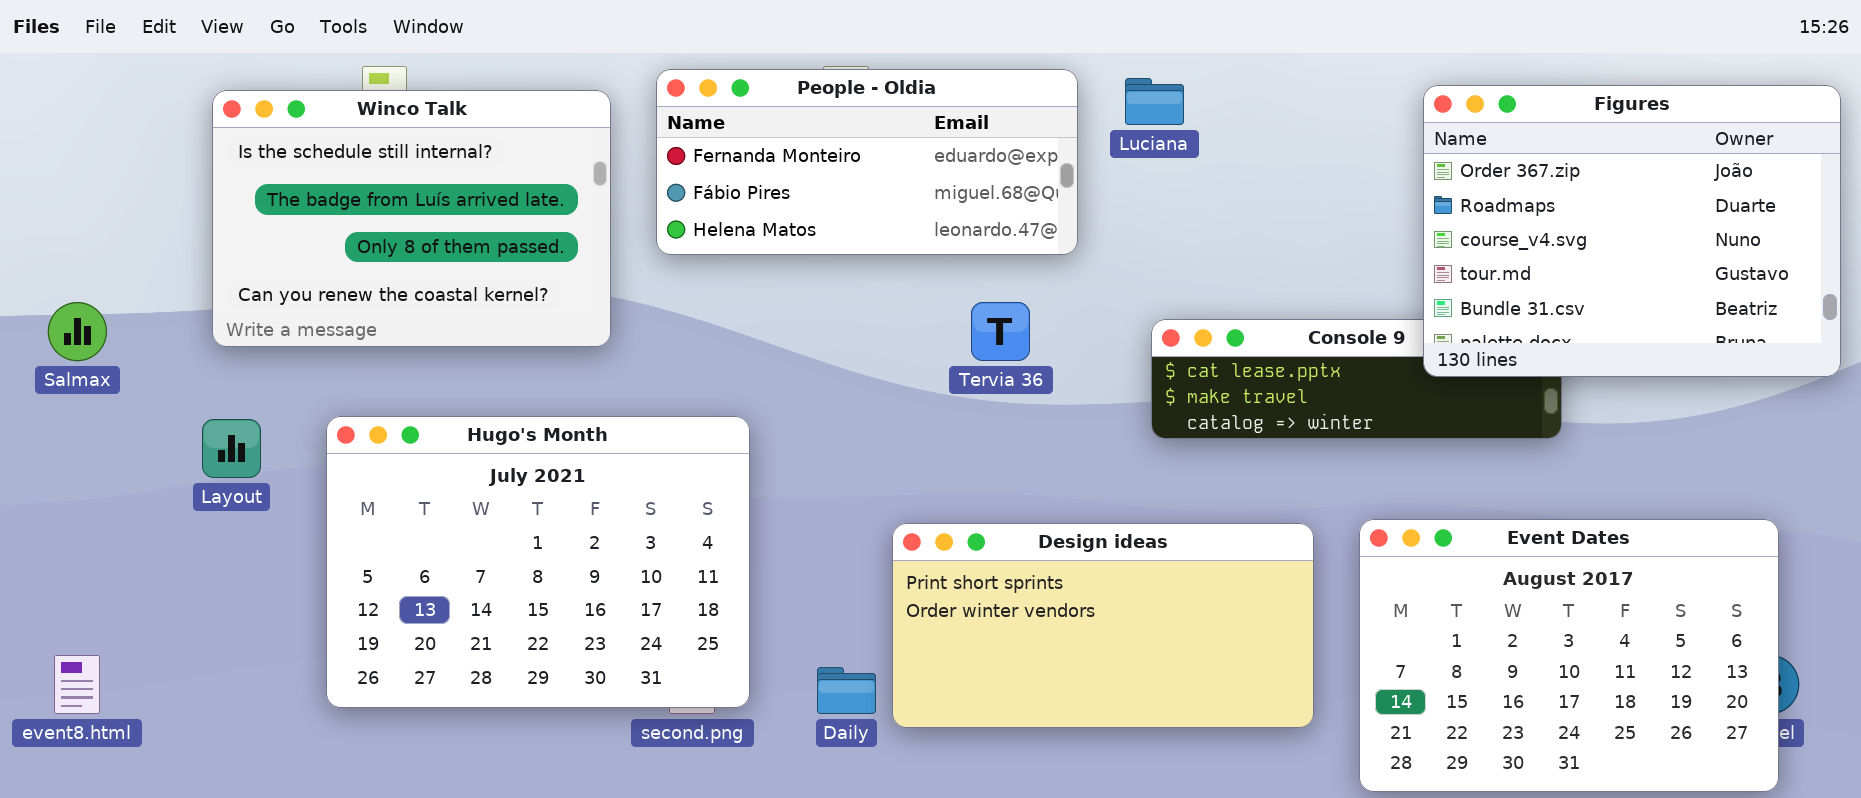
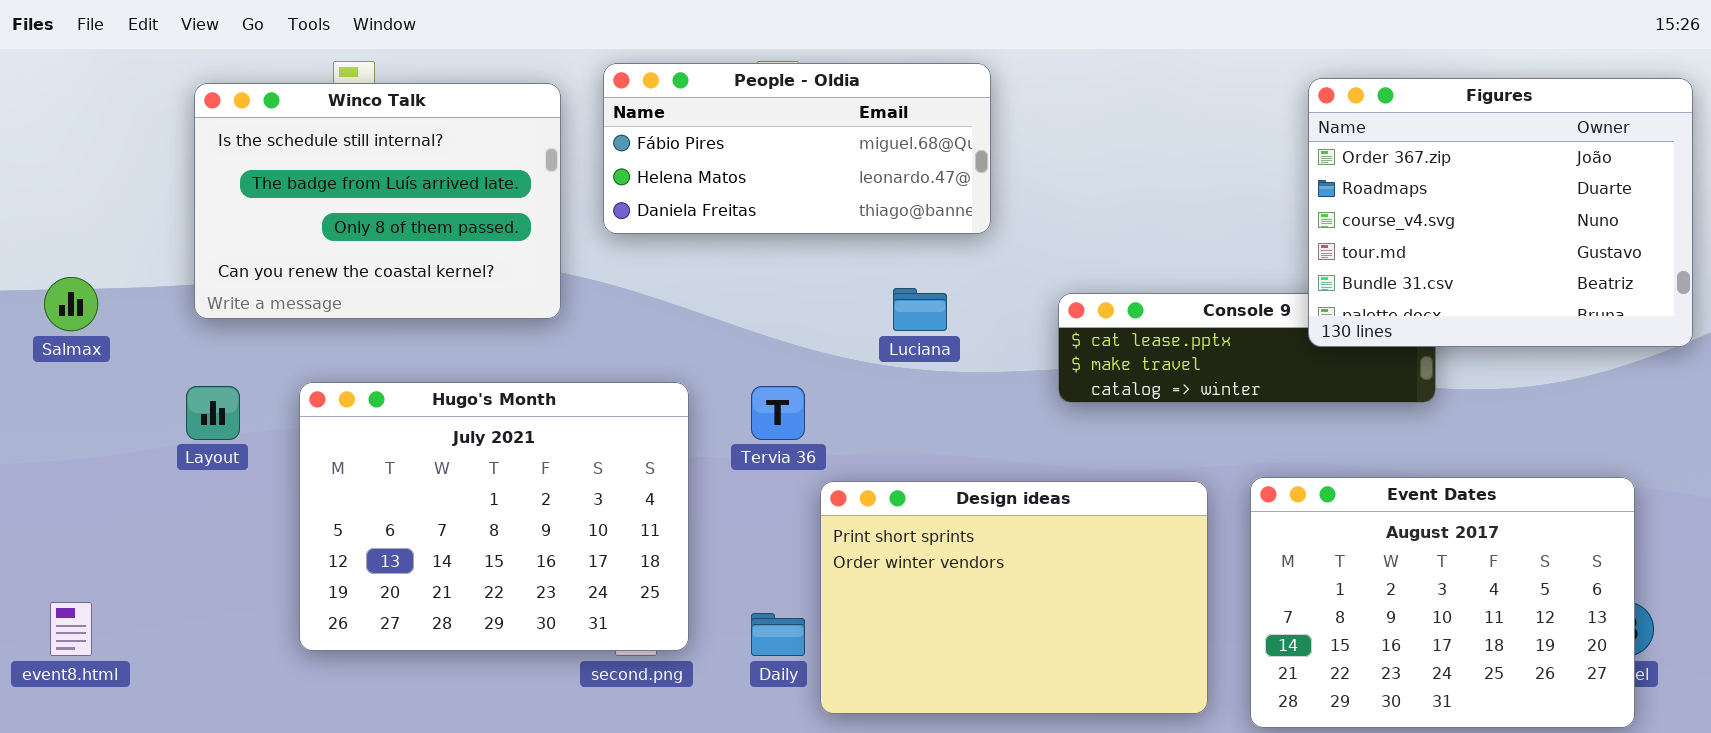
People - Oldia: [656,69,1078,255] -> [603,63,991,234], scrolled down 1 row
Luciana: [1125,78,1184,125] -> [893,288,947,331], moved
Tervia 36: [971,302,1030,361] -> [751,386,805,440], moved
Design ideas: [892,523,1314,728] -> [820,481,1208,714], resized

